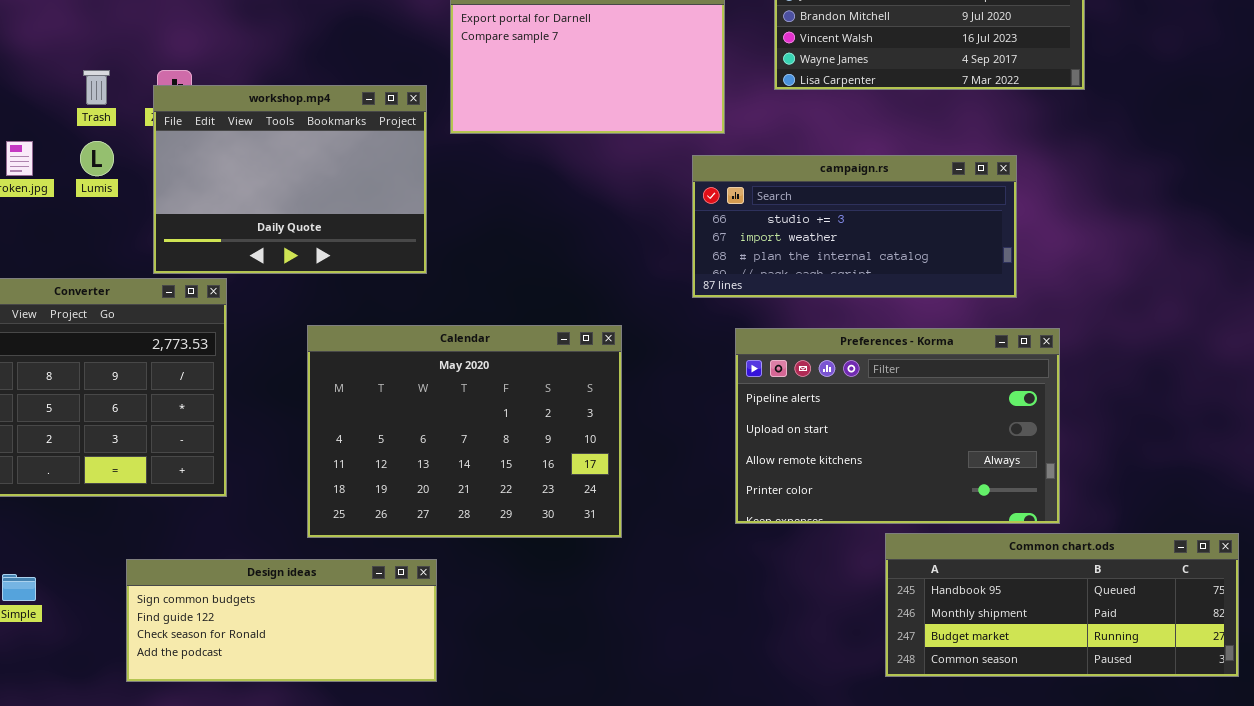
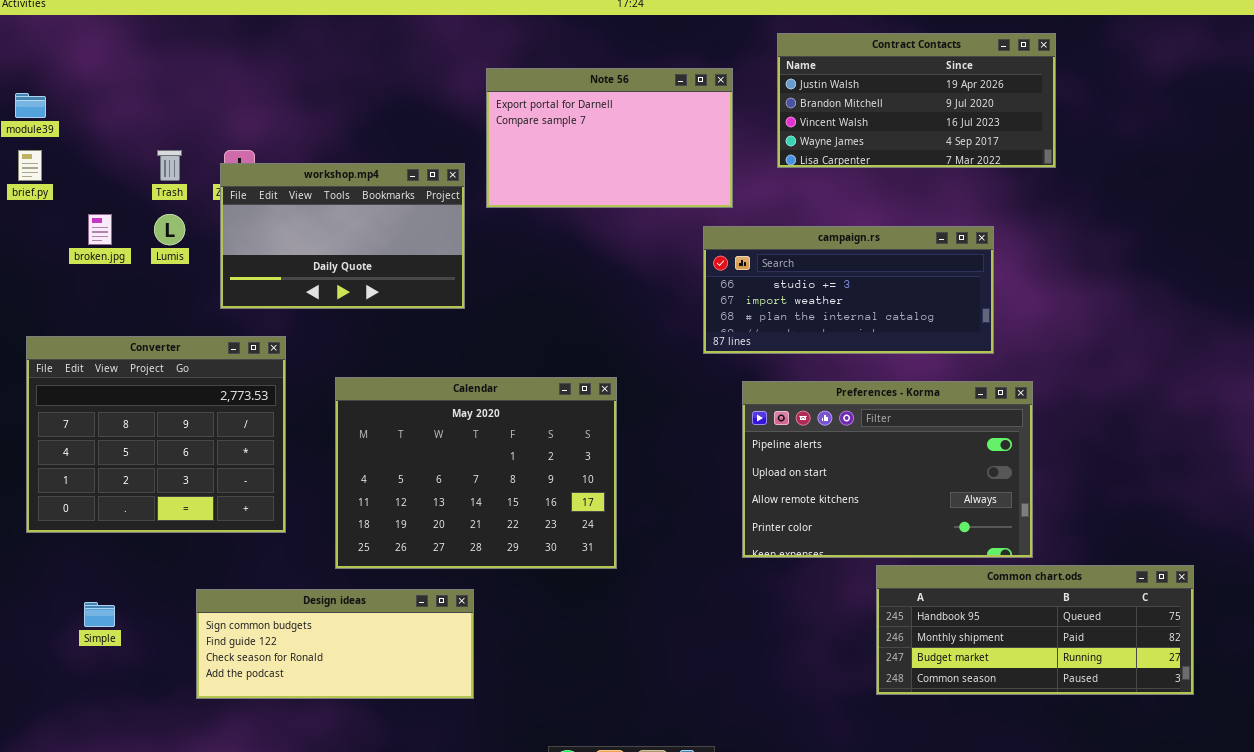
workshop.mp4: [153,85,427,274] -> [220,163,465,309], resized
Calendar: [307,325,622,538] -> [335,377,617,569], moved

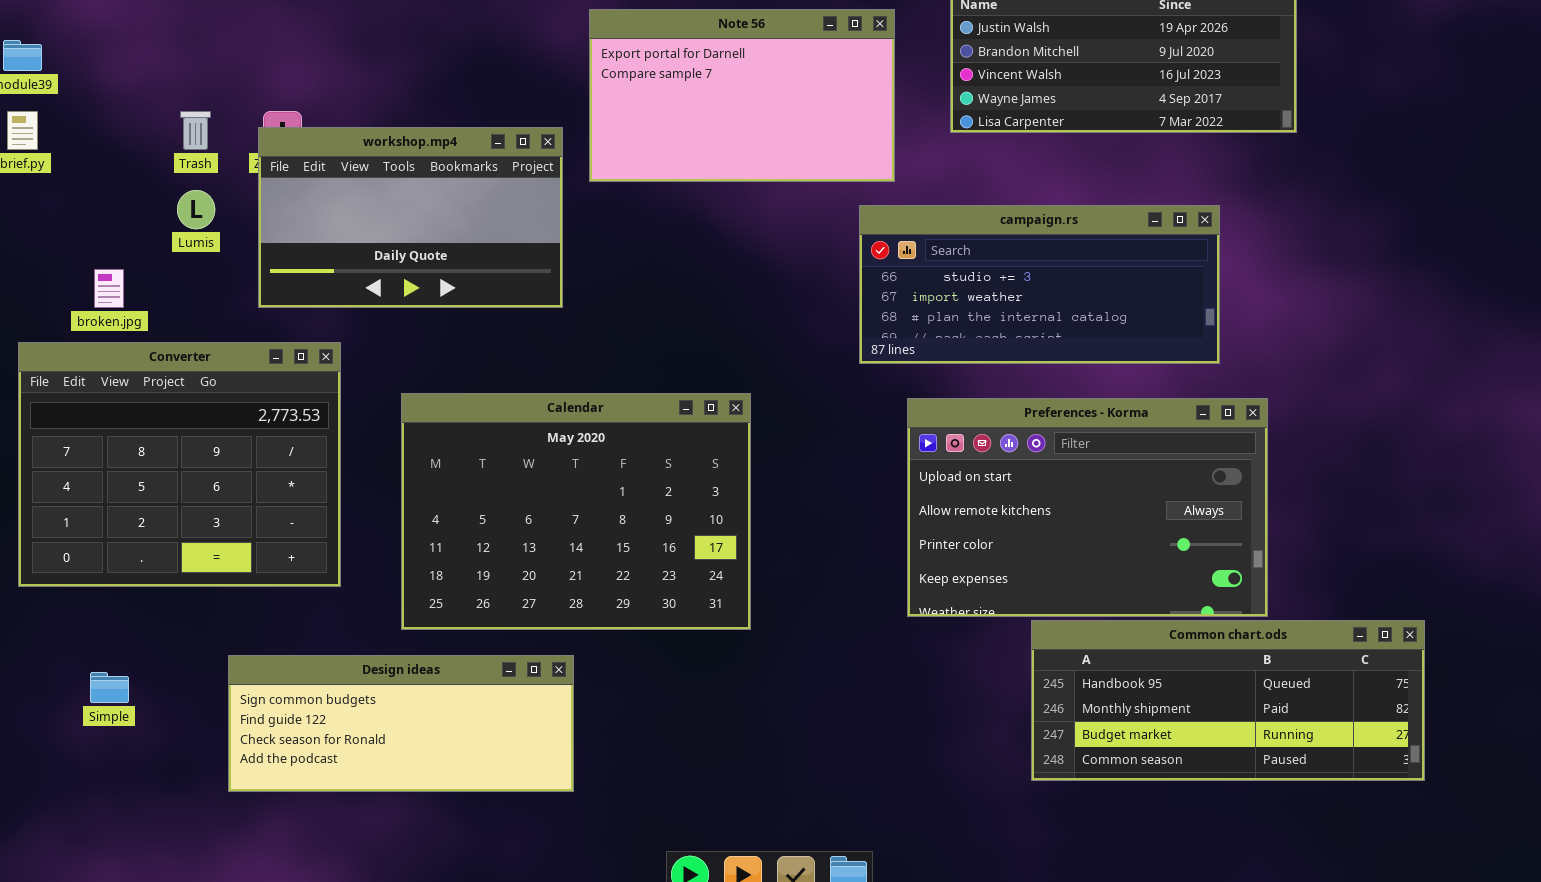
broken.jpg: [88,214,112,245] -> [94,269,124,308], moved
Preferences - Korma: [742,381,1033,558] -> [907,398,1268,617], scrolled down 1 row
Common chart.ods: [876,565,1194,695] -> [1031,620,1425,781], moved

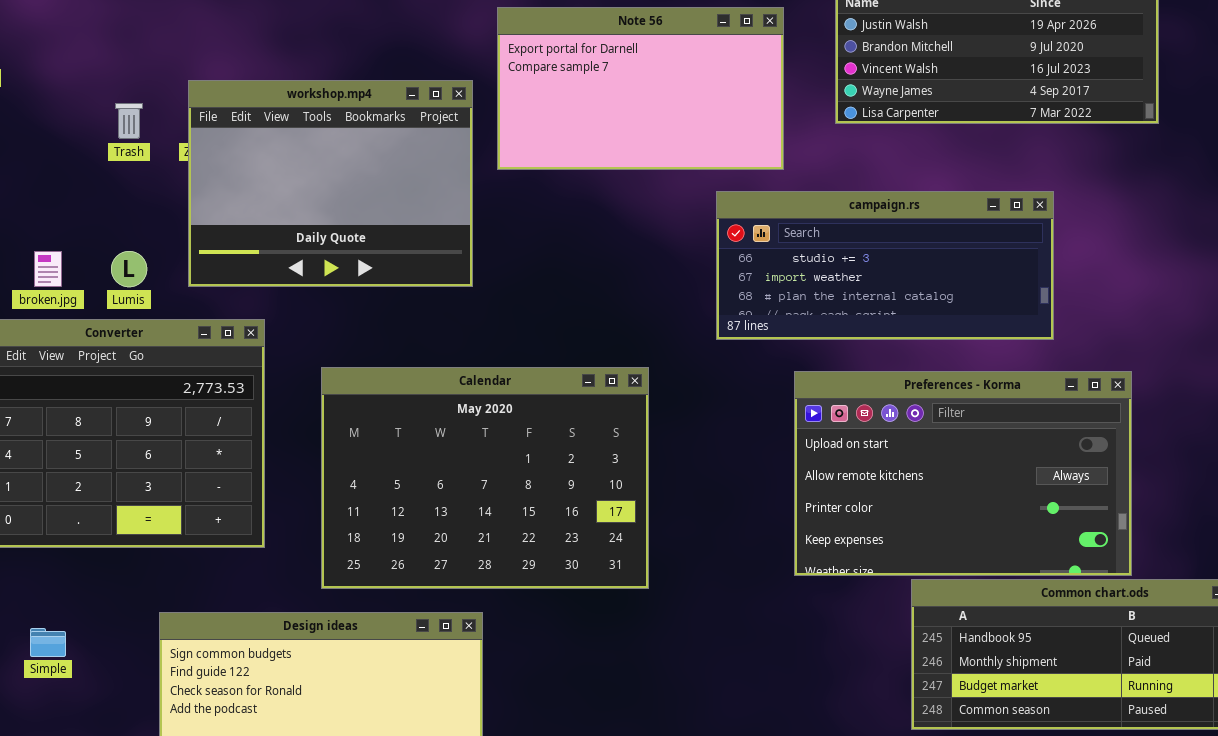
workshop.mp4: [258,127,563,308] -> [188,80,473,287], resized
Lumis: [177,190,215,229] -> [111,251,147,287], moved
campaign.rs: [859,205,1220,364] -> [716,191,1054,340], moved

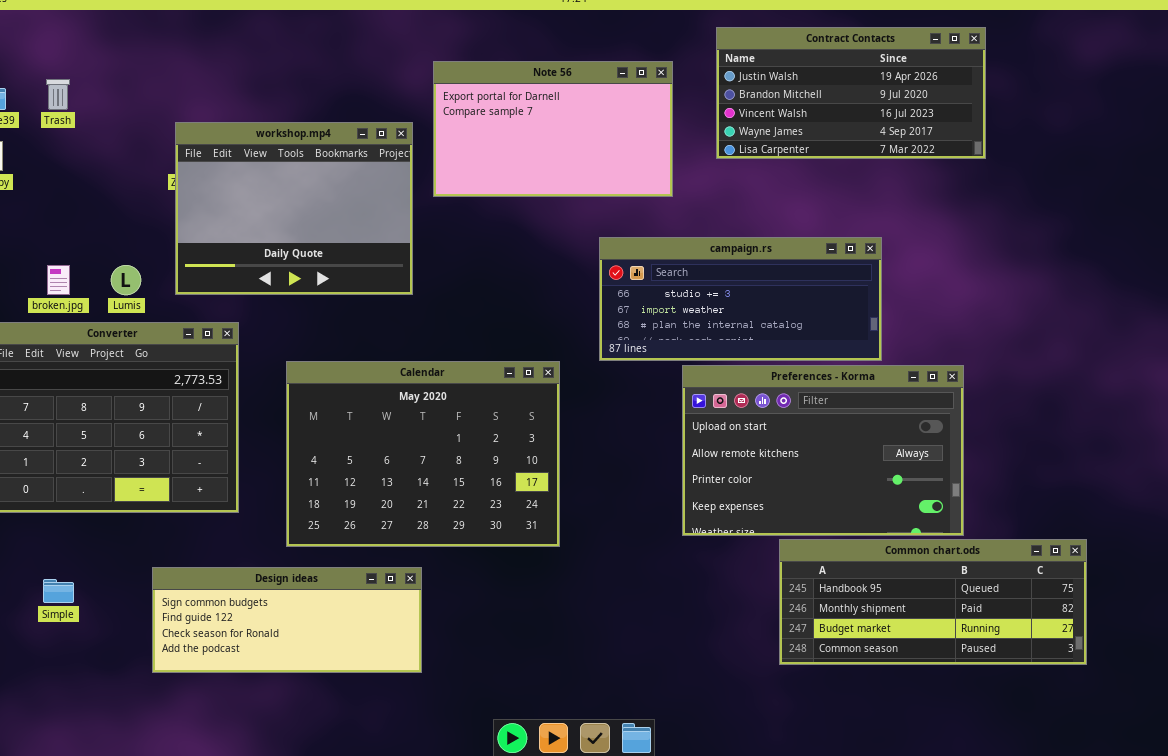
Trash: [115,103,143,139] -> [46,79,70,110], moved
campaign.rs: [716,191,1054,340] -> [599,237,882,361], moved

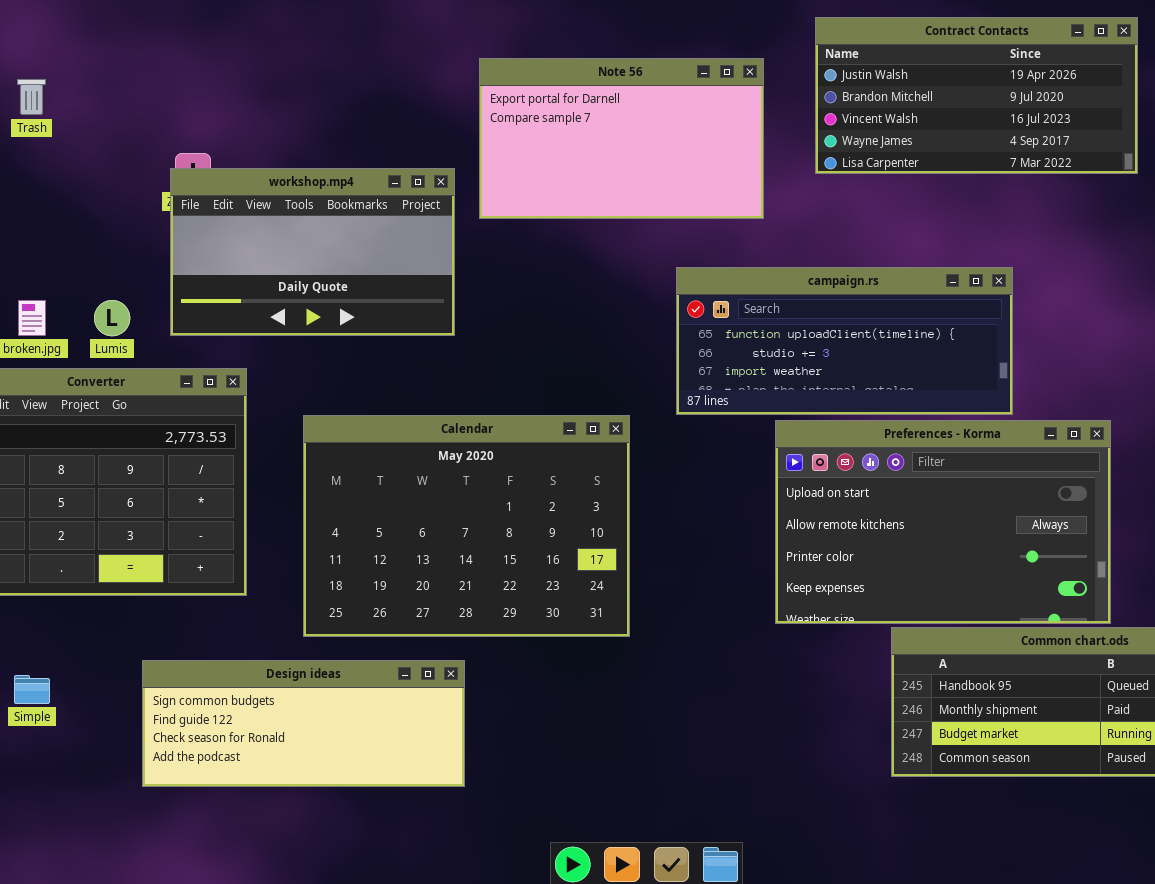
workshop.mp4: [175,122,413,295] -> [170,168,455,336], resized
campaign.rs: [599,237,882,361] -> [676,267,1013,415], scrolled up 1 row

